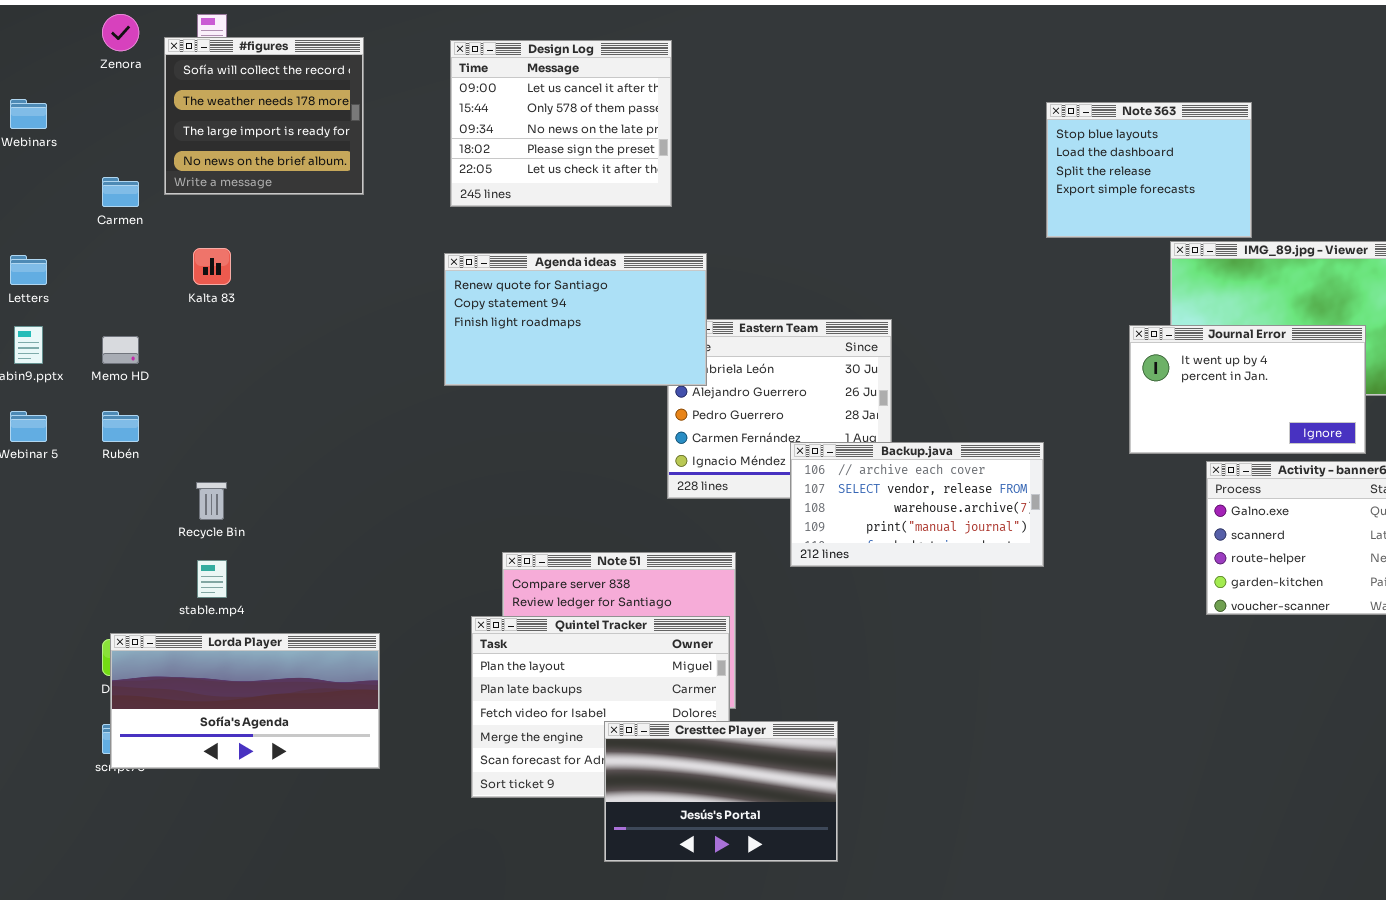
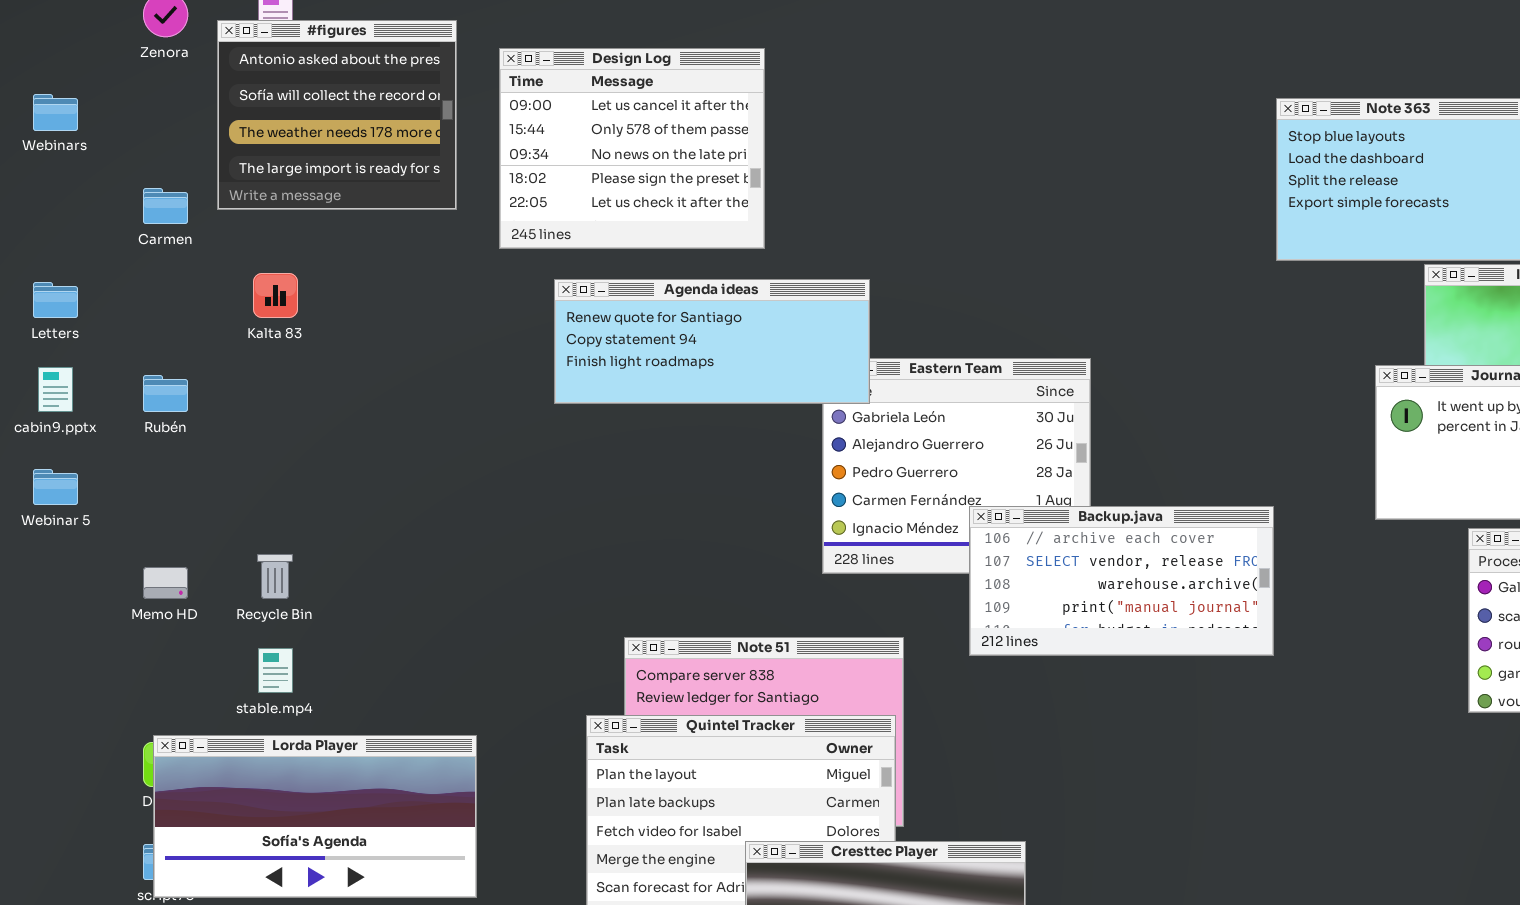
#figures: [164,37,364,195] -> [217,20,457,210], scrolled up 1 row
Design Log: [450,40,672,207] -> [499,48,765,249], moved
Agenda ideas: [444,253,707,386] -> [554,279,870,404], resized
Memo HD: [102,336,139,364] -> [143,567,188,599], moved
Rubén: [102,411,139,442] -> [143,375,188,412], moved

